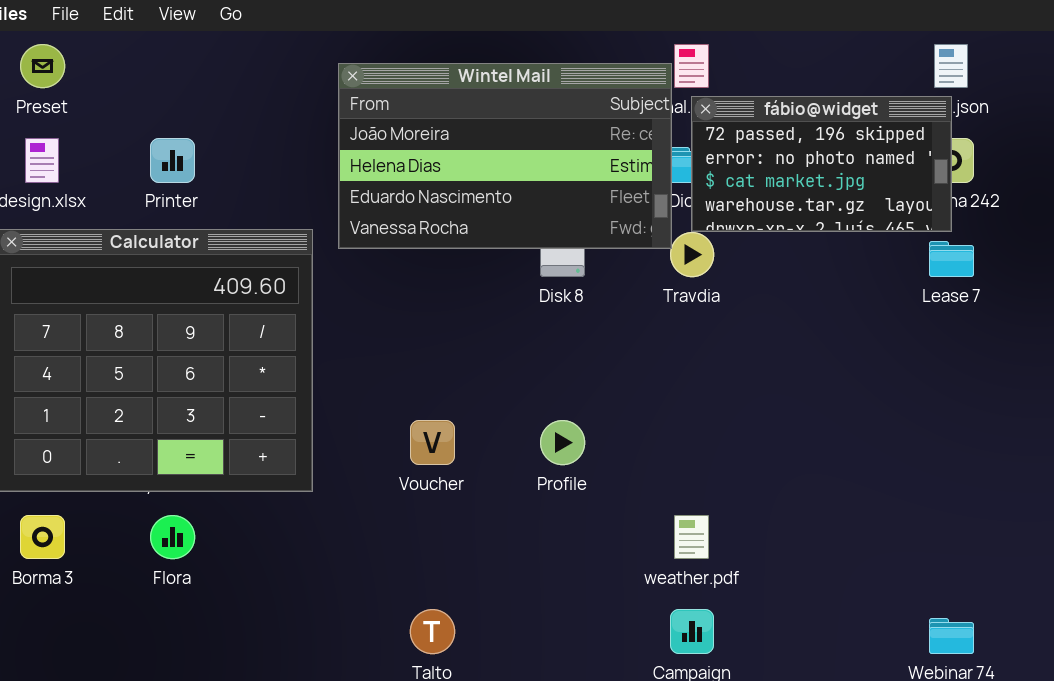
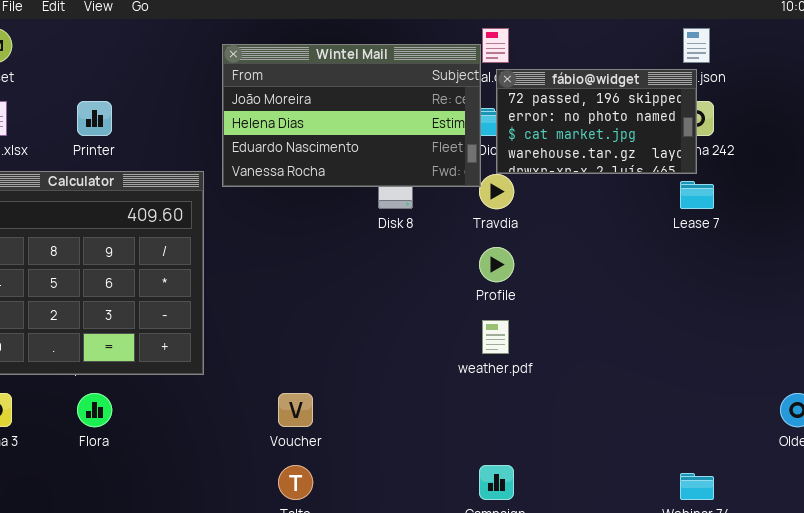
Voucher: [410,420,455,465] -> [278,393,313,427], moved
Profile: [540,420,585,465] -> [479,247,514,282], moved
weather.pdf: [674,515,709,559] -> [482,320,509,354], moved

